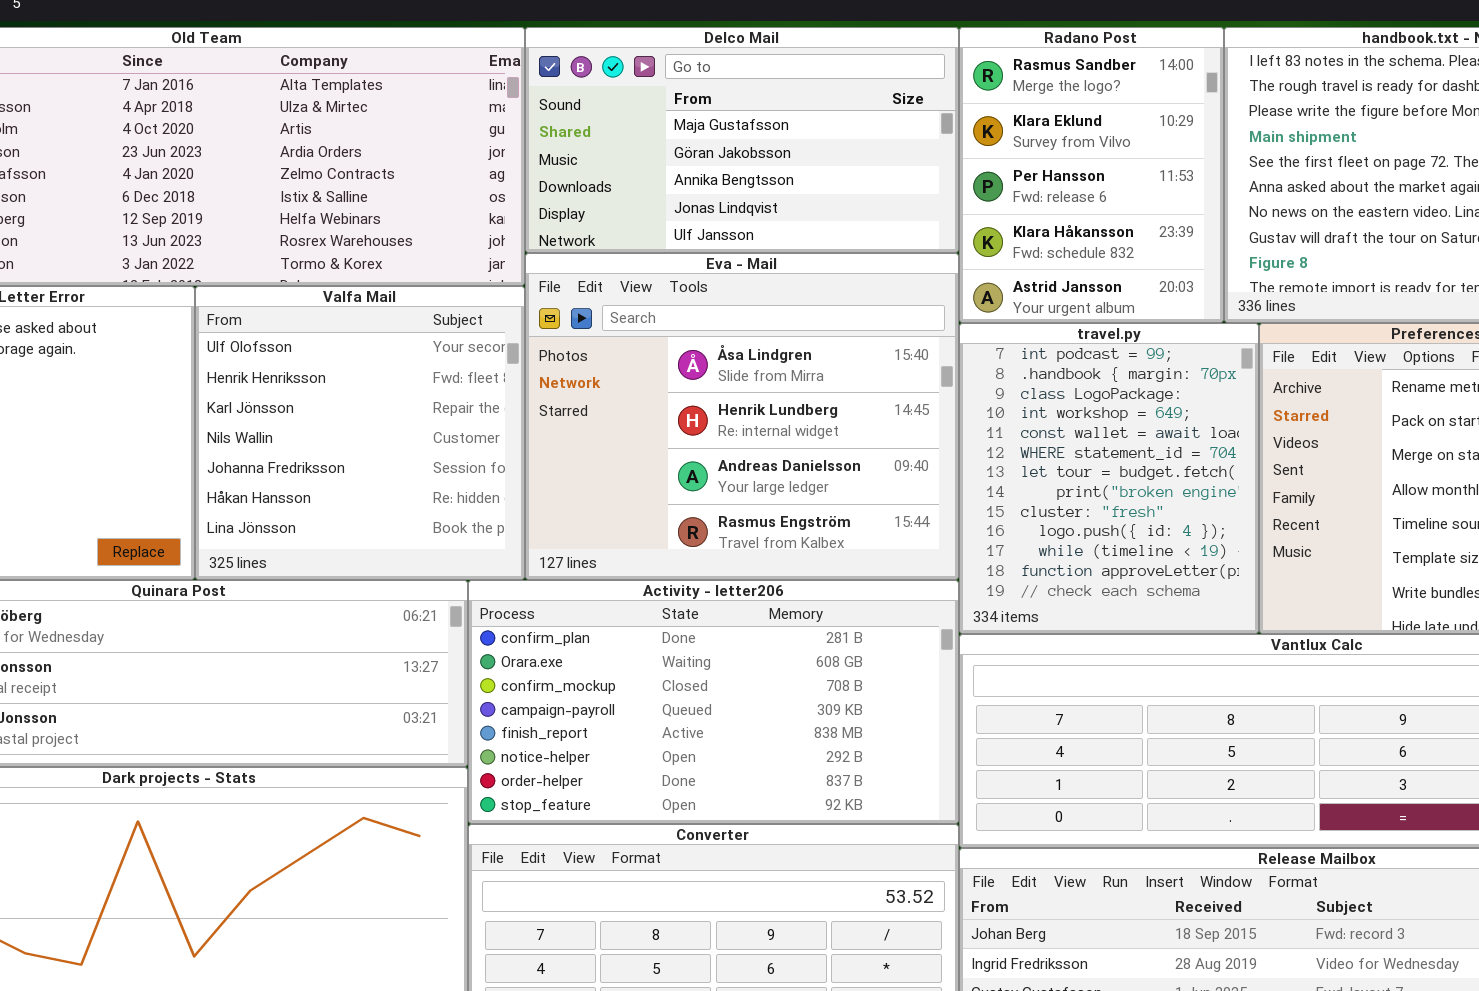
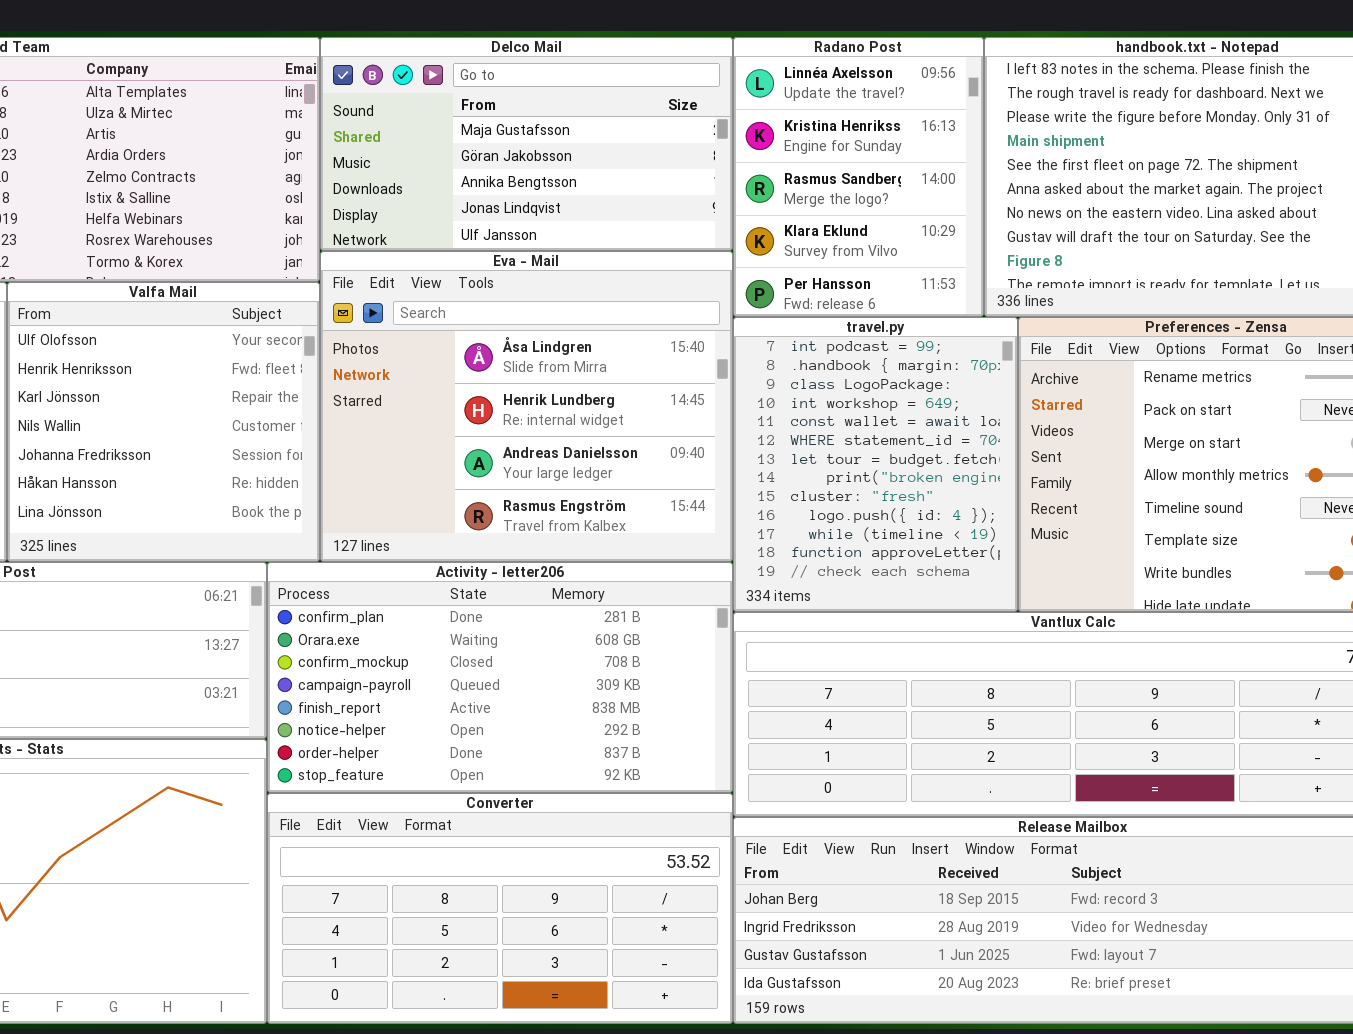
Radano Post: [959,27,1224,323] -> [733,37,984,317], scrolled up 2 rows

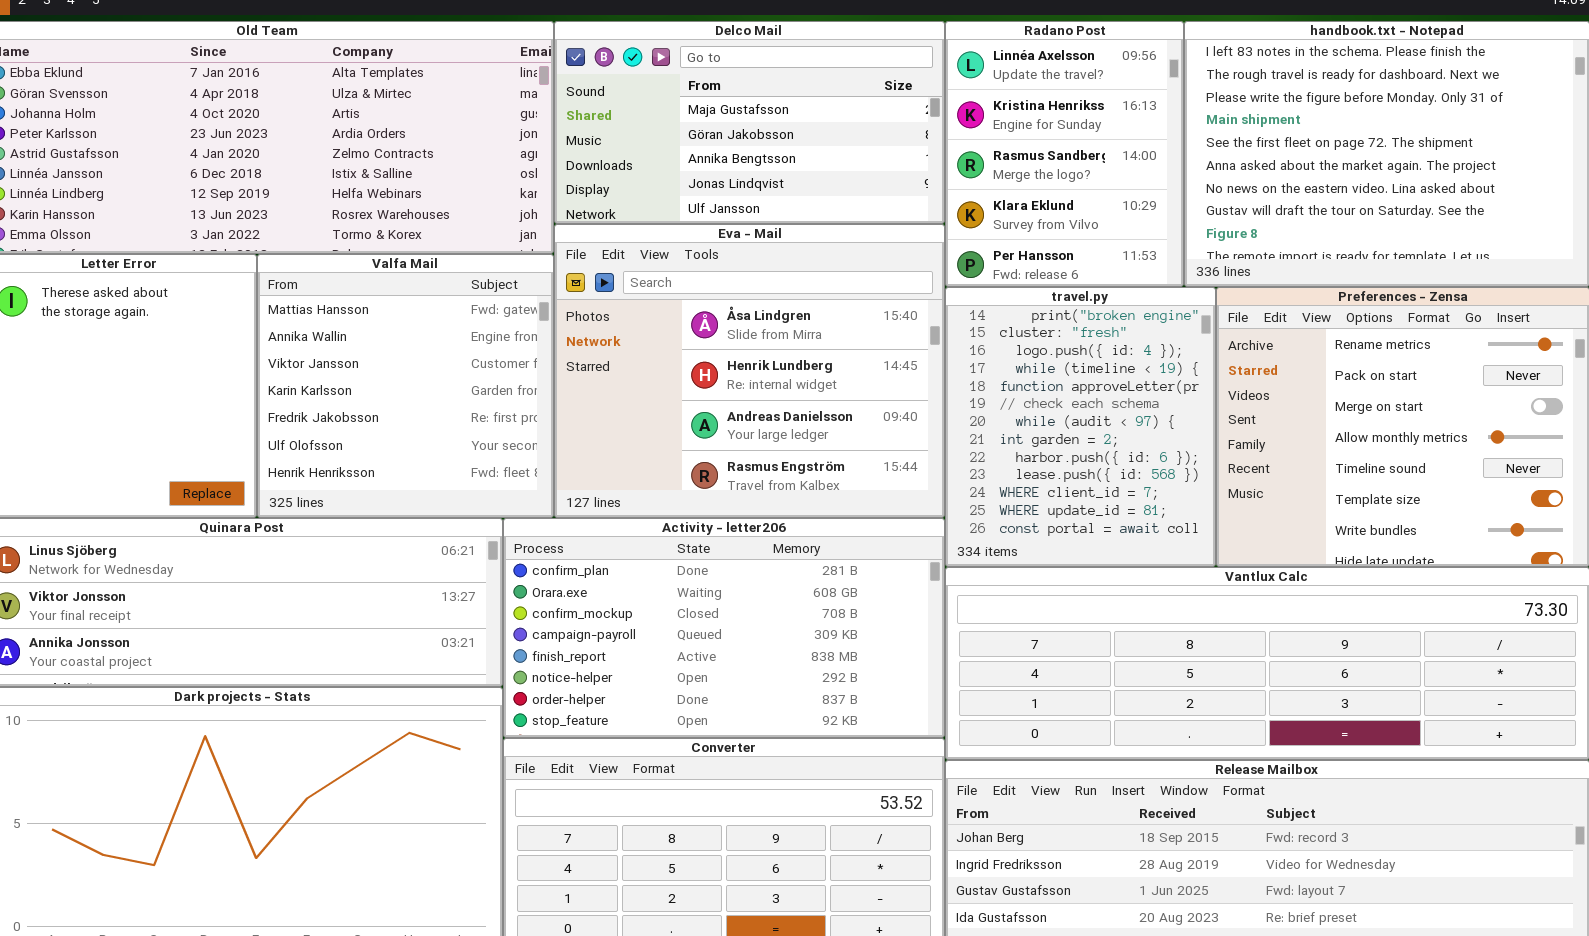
Valfa Mail: [7,282,320,562] -> [257,254,554,518], scrolled up 5 rows
travel.py: [733,317,1018,612] -> [945,287,1216,567], scrolled down 7 rows

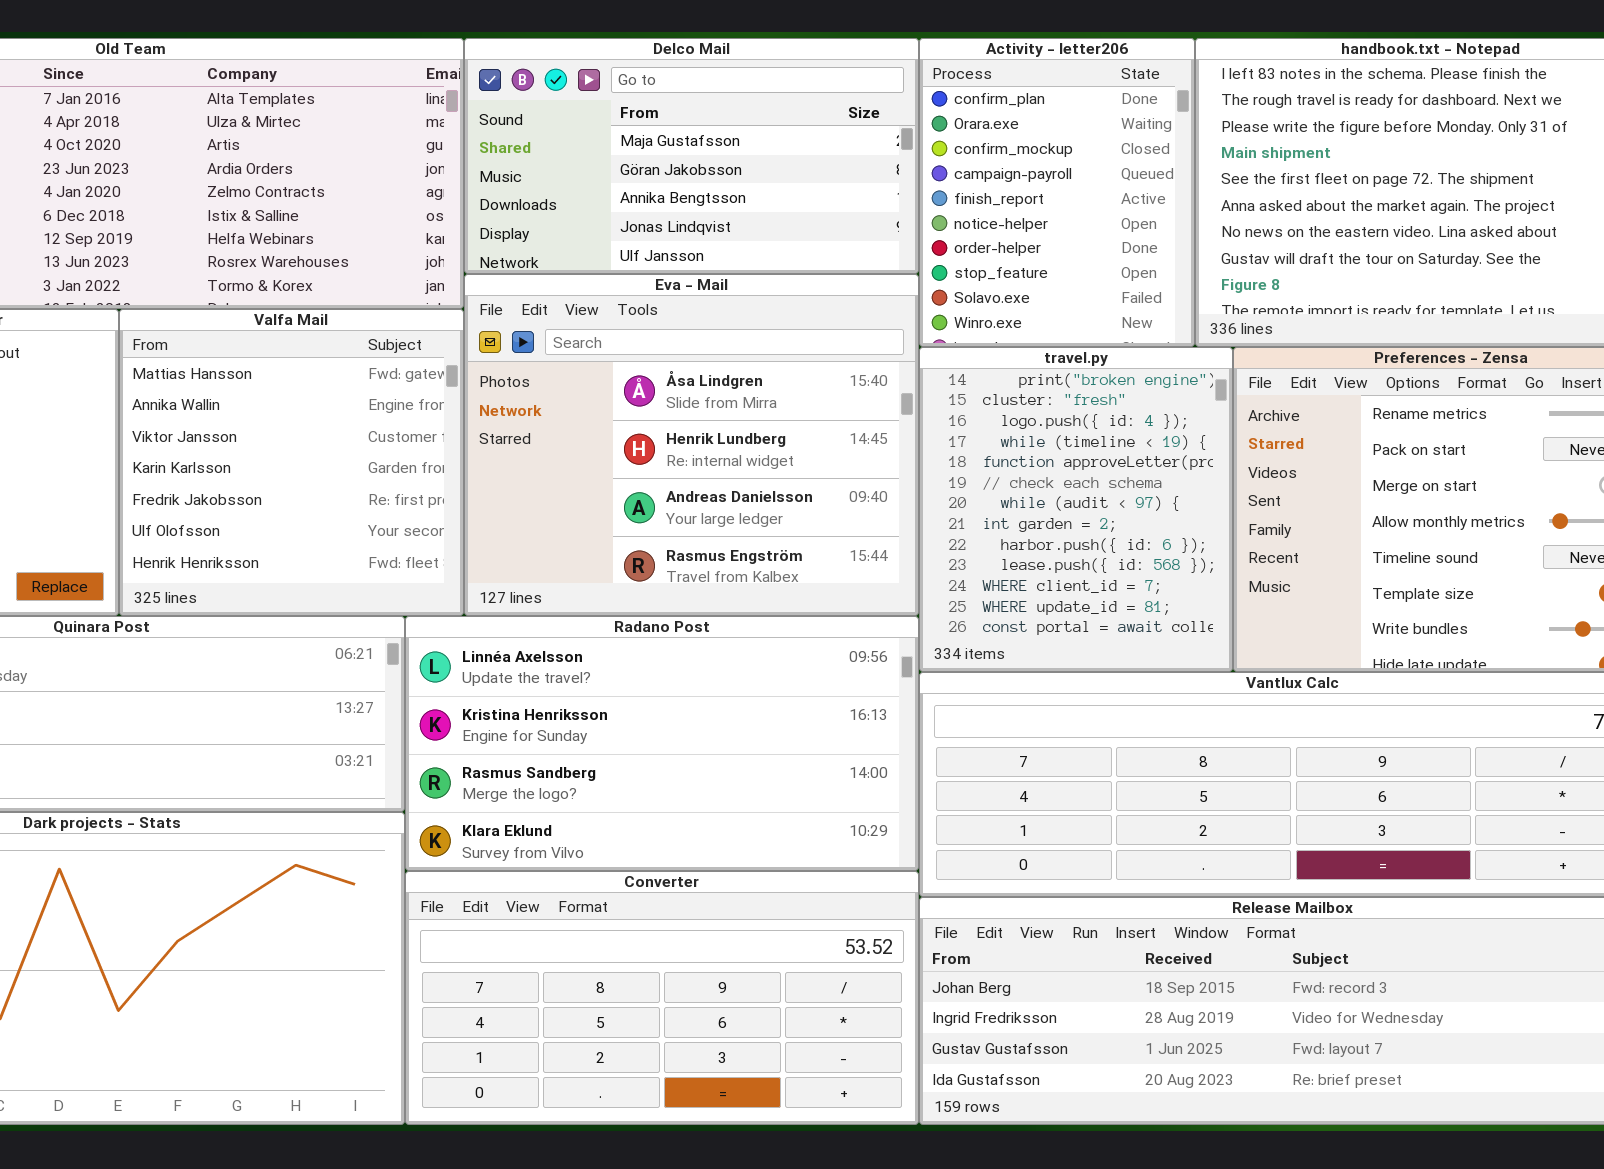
Radano Post: [945,21,1184,287] -> [405,616,919,871], moved, resized
Activity - letter206: [503,518,945,738] -> [919,38,1195,347], moved, resized

